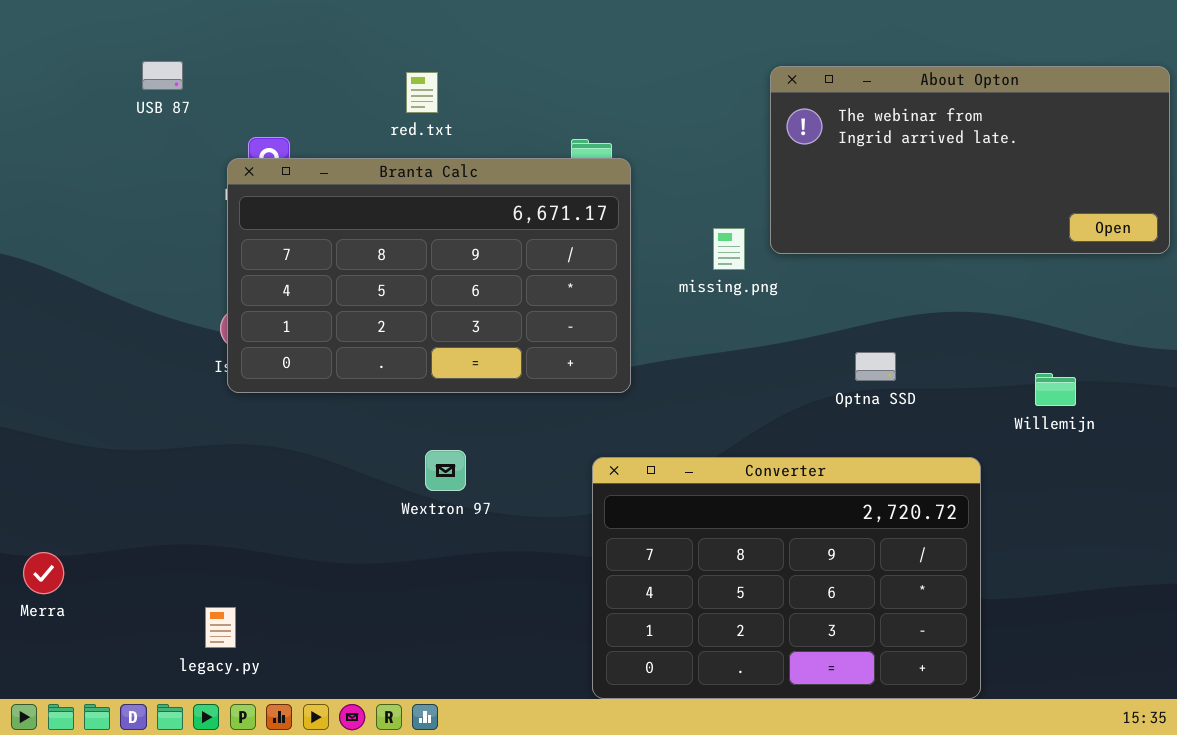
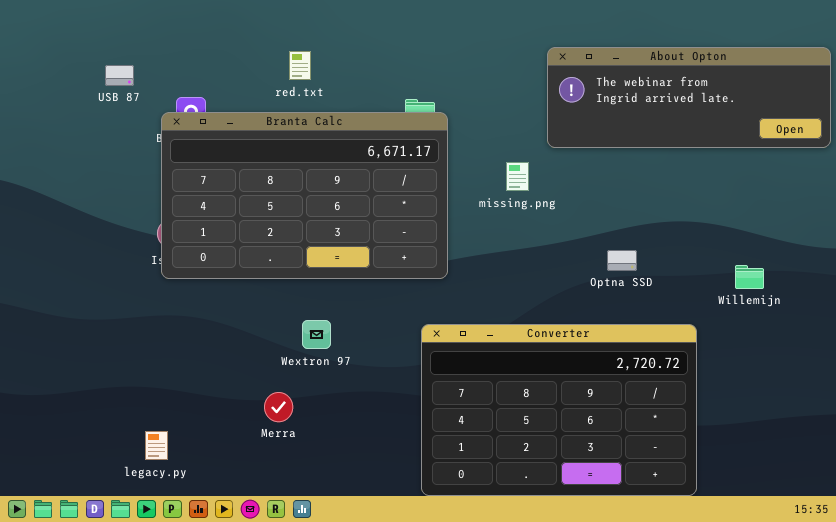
USB 87: [142,61,183,90] -> [105,65,134,86], moved
About Opton: [770,66,1170,254] -> [547,47,831,148], resized
Merra: [23,552,64,594] -> [264,392,293,422], moved

